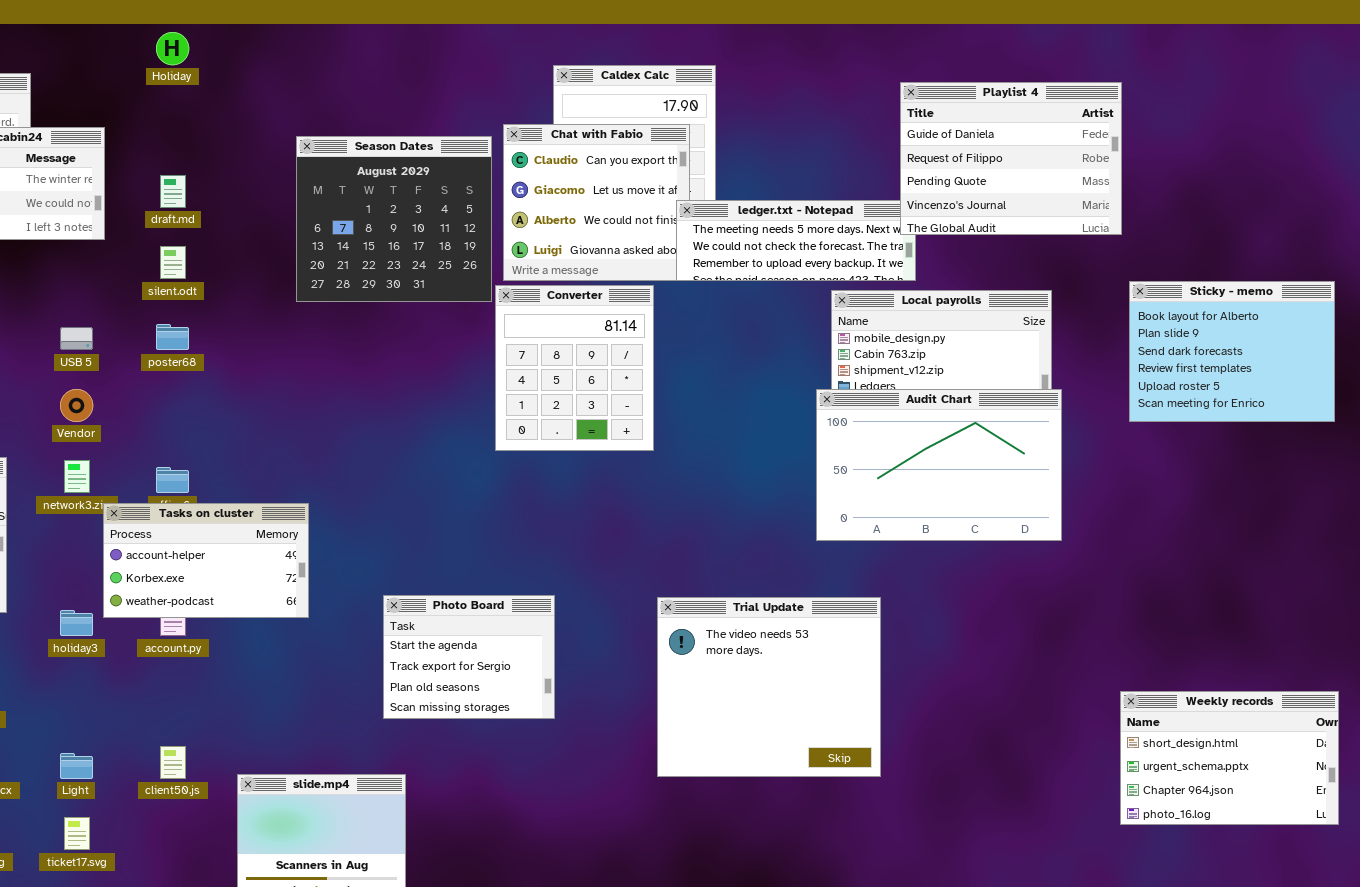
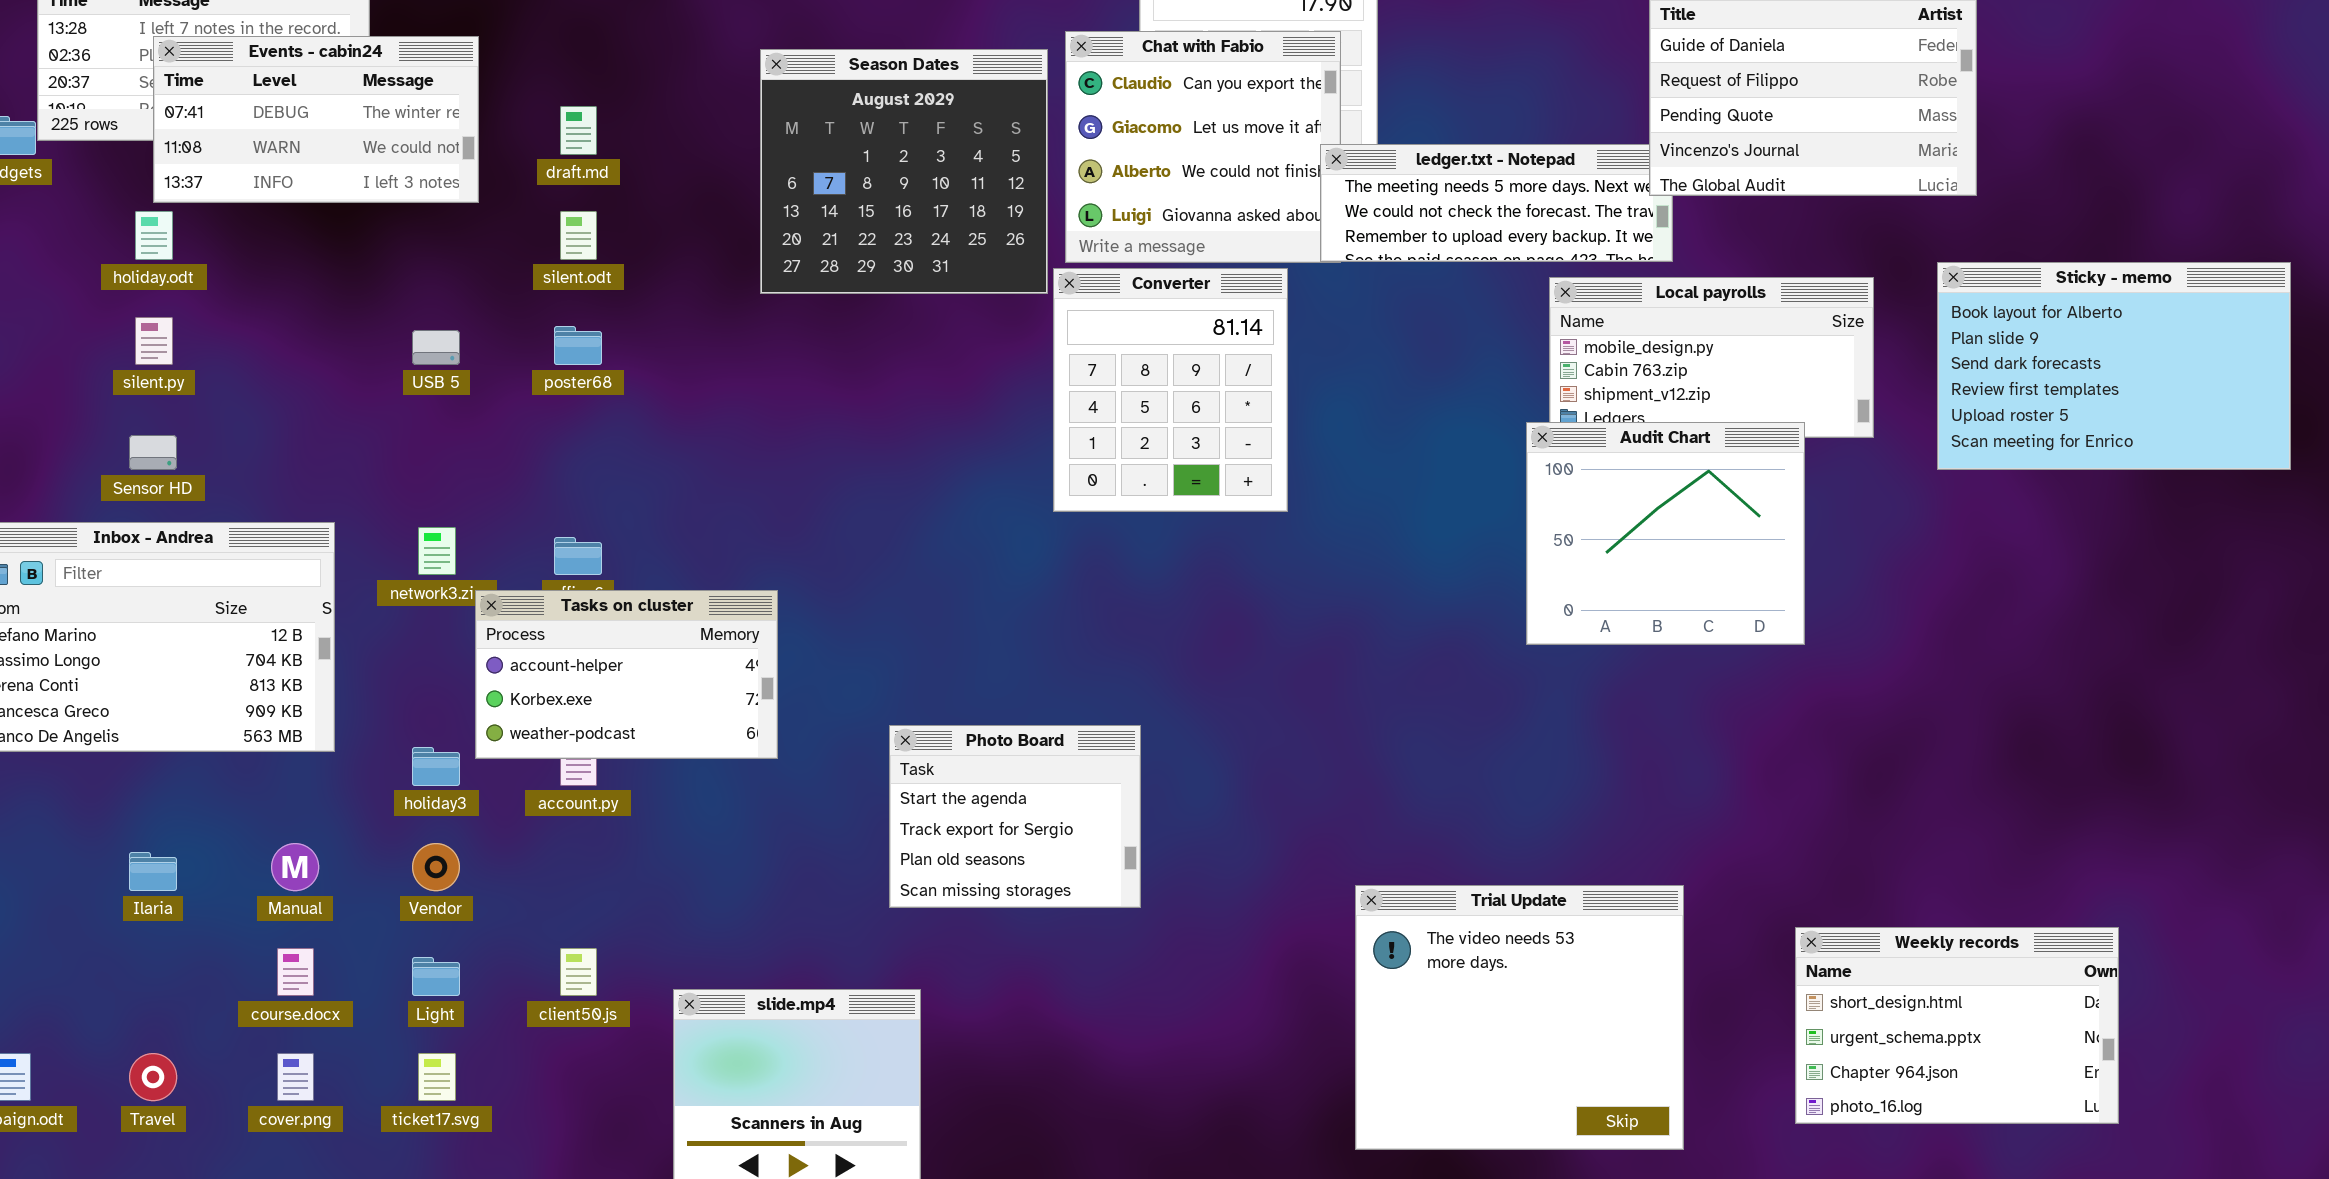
Sticky - memo: [1129,281,1335,422] -> [1937,262,2291,470], resized
Vendor: [60,389,93,422] -> [412,843,460,891], moved
Audit Chart: [816,389,1062,541] -> [1526,422,1805,645], resized
Trial Update: [657,597,881,777] -> [1355,885,1684,1150], moved
Weekly records: [1120,691,1339,825] -> [1795,927,2119,1124], moved

